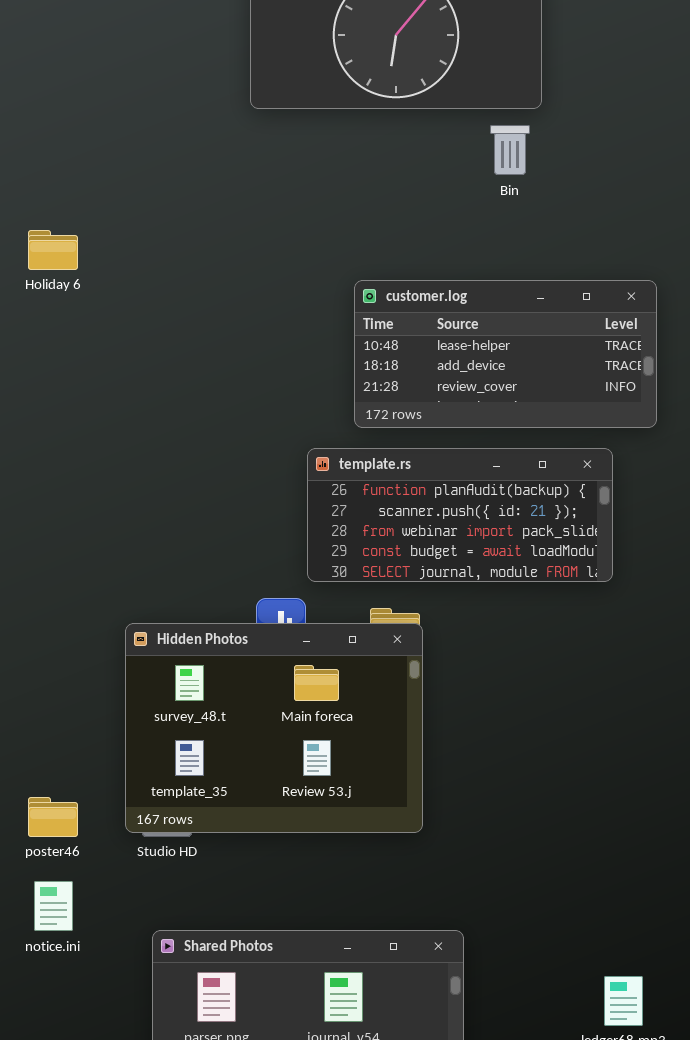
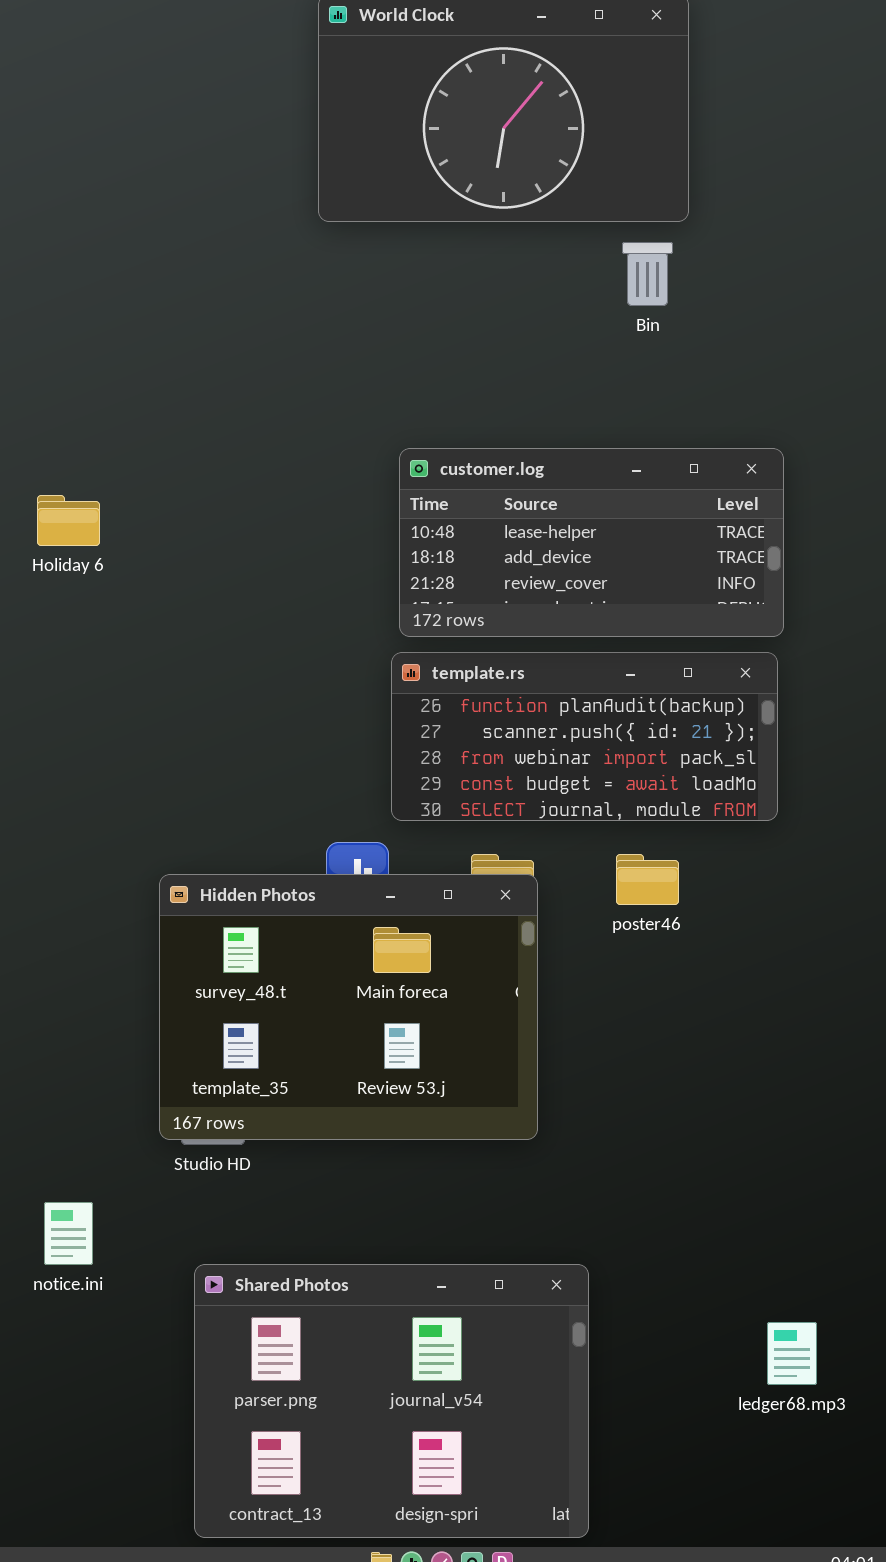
Holiday 6: [28,230,78,270] -> [37,495,100,546], moved
customer.log: [354,280,657,428] -> [399,448,784,637], moved
poster46: [28,797,78,837] -> [616,854,679,905], moved

